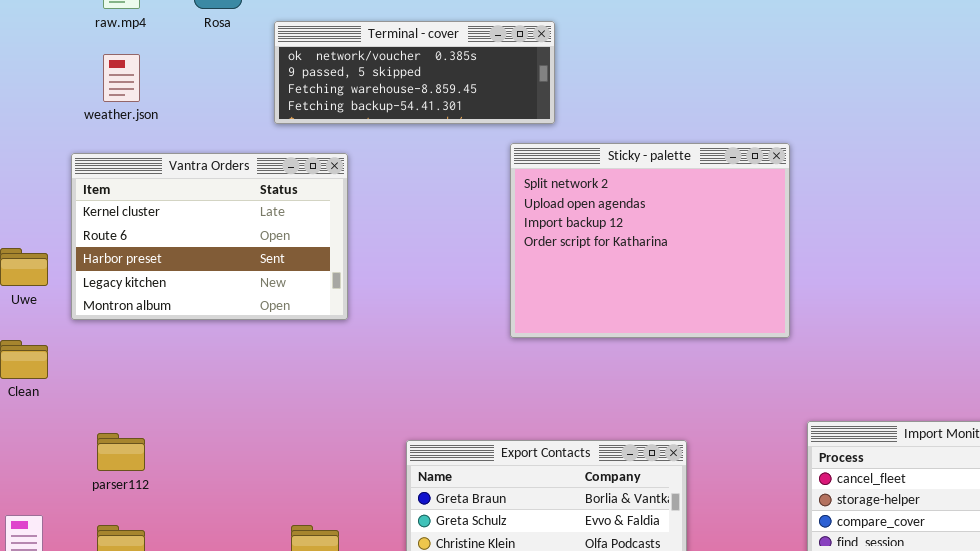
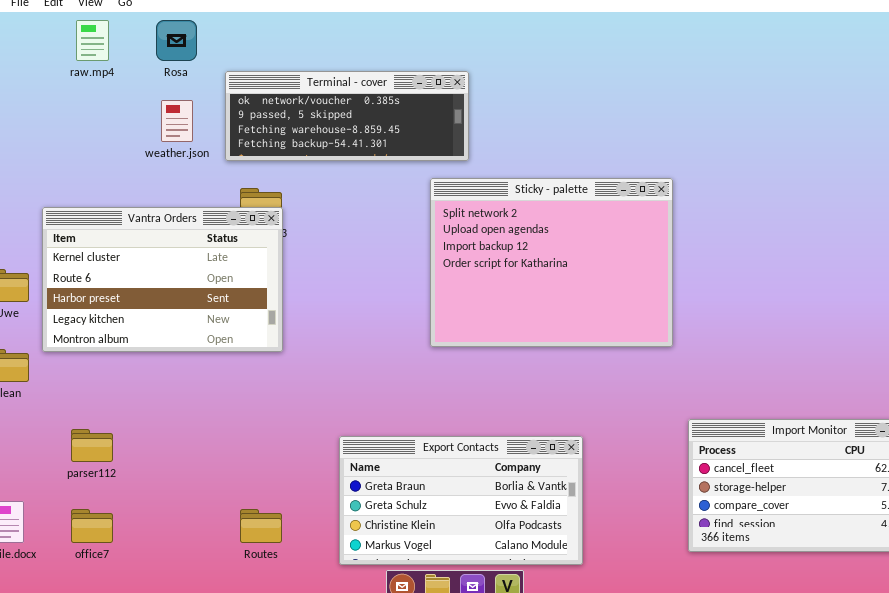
weather.json: [103,54,140,102] -> [161,100,193,142], moved
Vantra Orders: [71,153,348,320] -> [42,207,283,352], moved

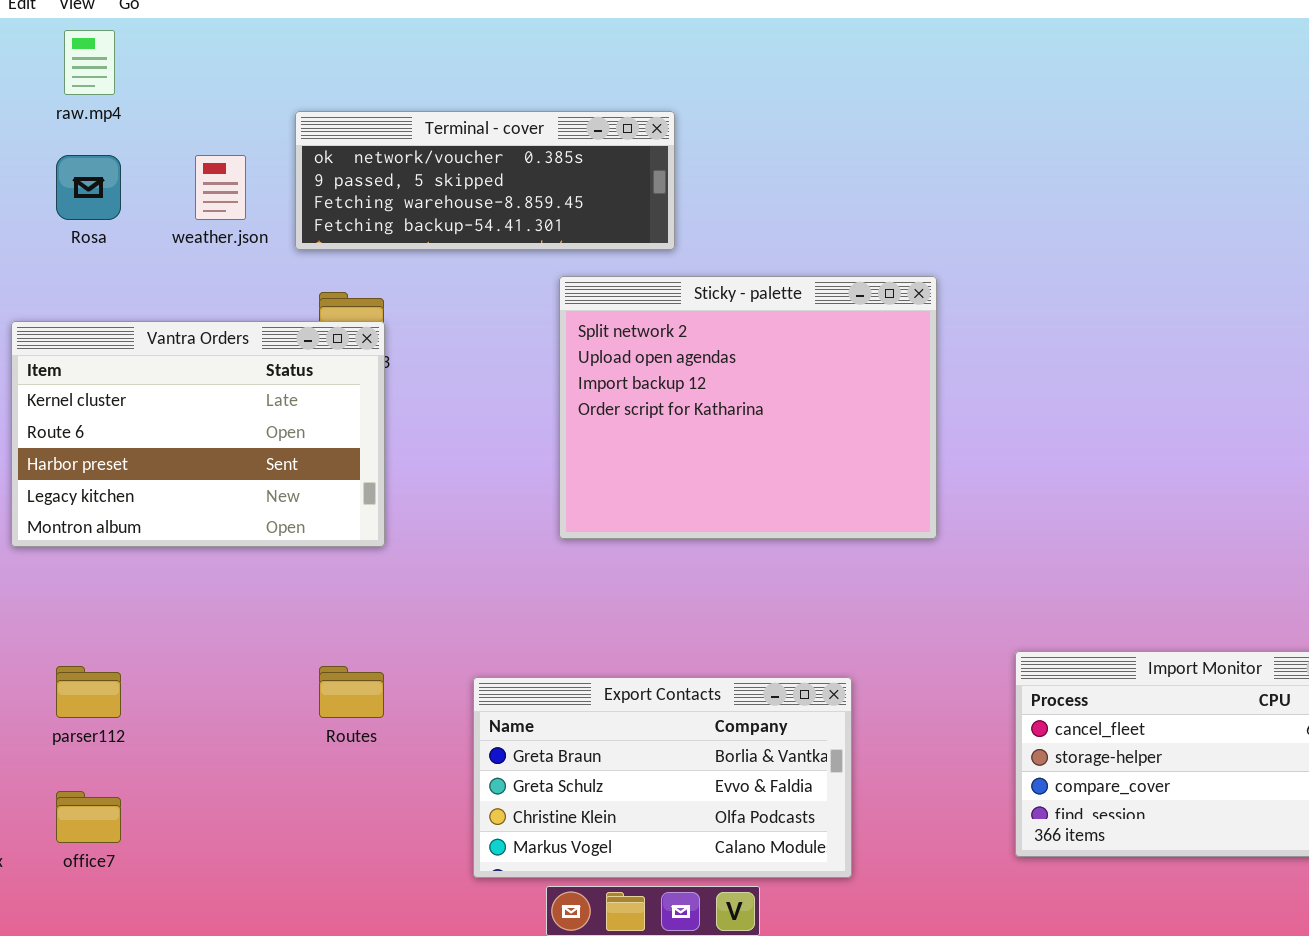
Rosa: [156,20,197,61] -> [56,155,121,220], moved
Sticky - palette: [430,178,673,347] -> [559,276,937,539], moved
Routes: [240,509,282,543] -> [319,666,384,718], moved

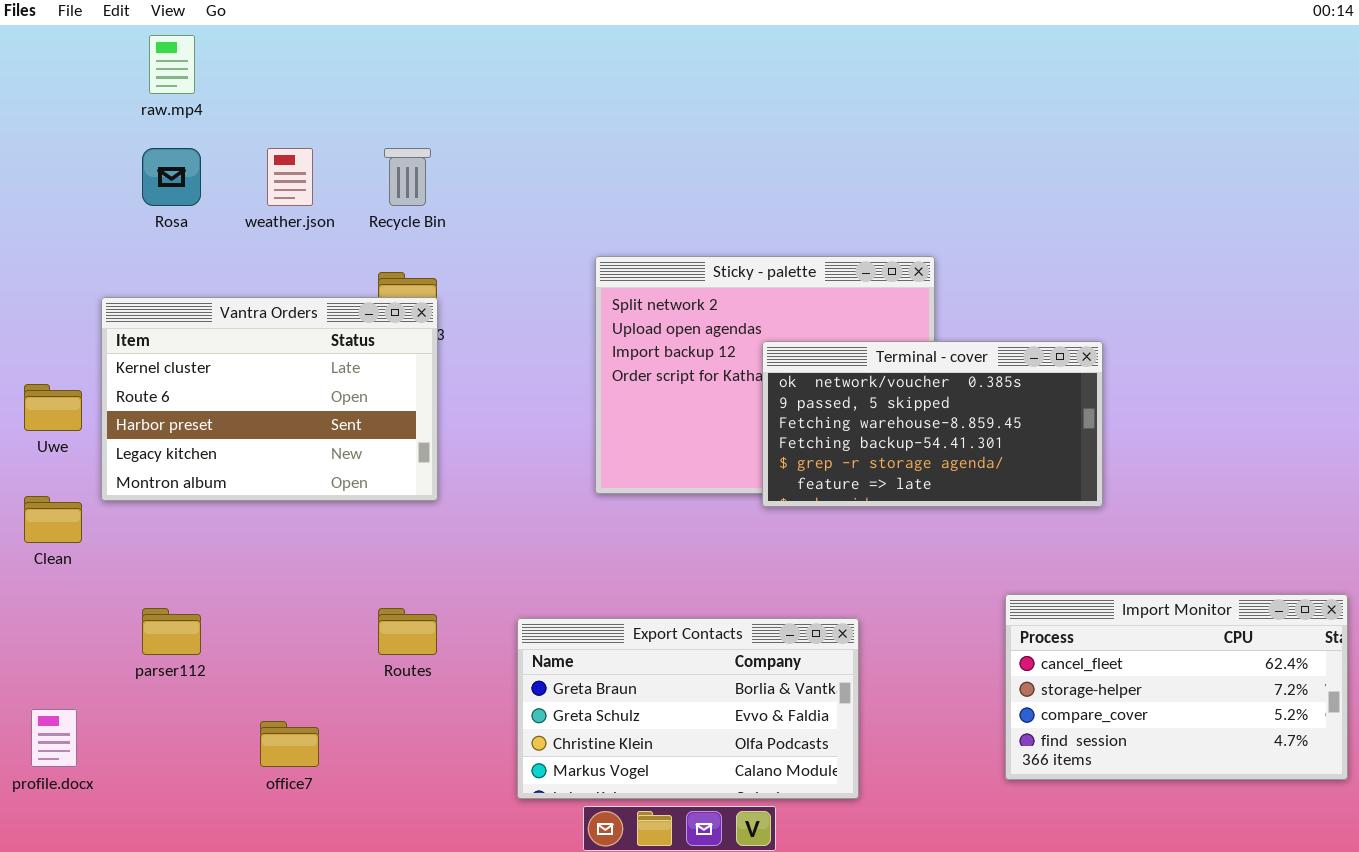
Terminal - cover: [295,111,675,250] -> [762,341,1103,507], moved, resized
office7: [56,791,121,843] -> [260,721,319,767], moved

